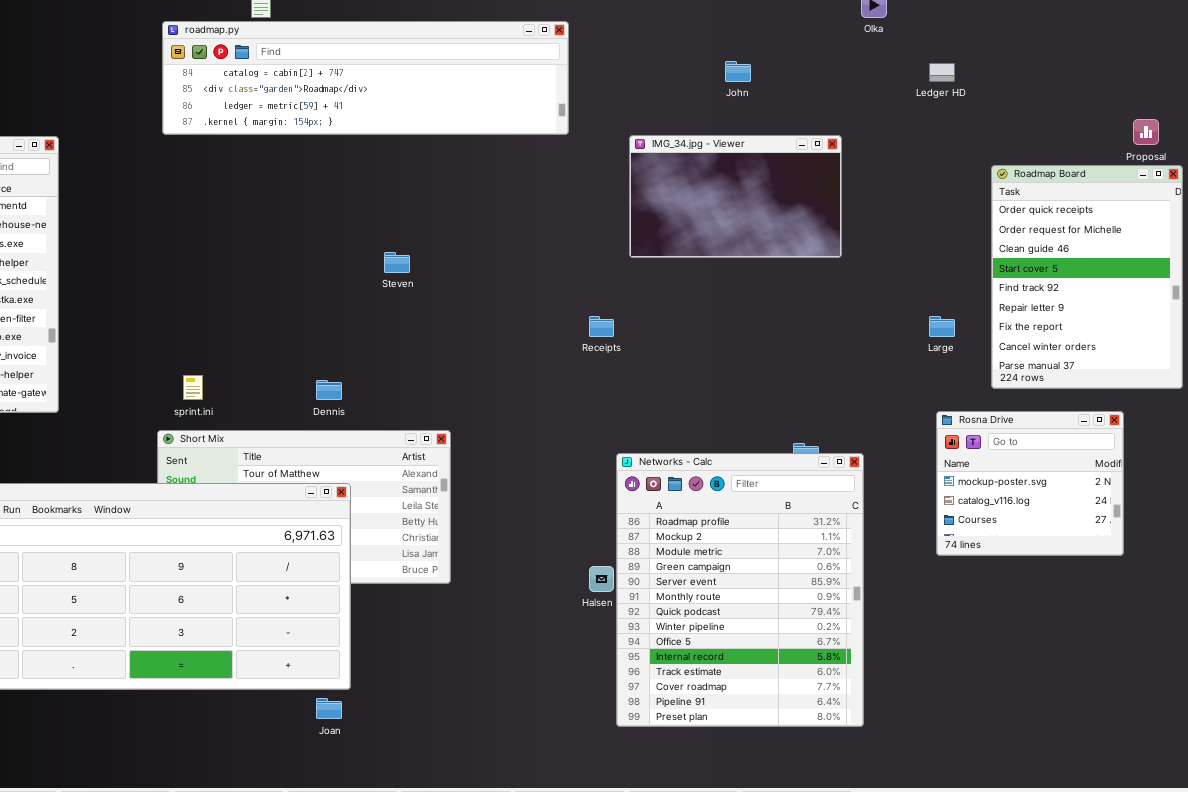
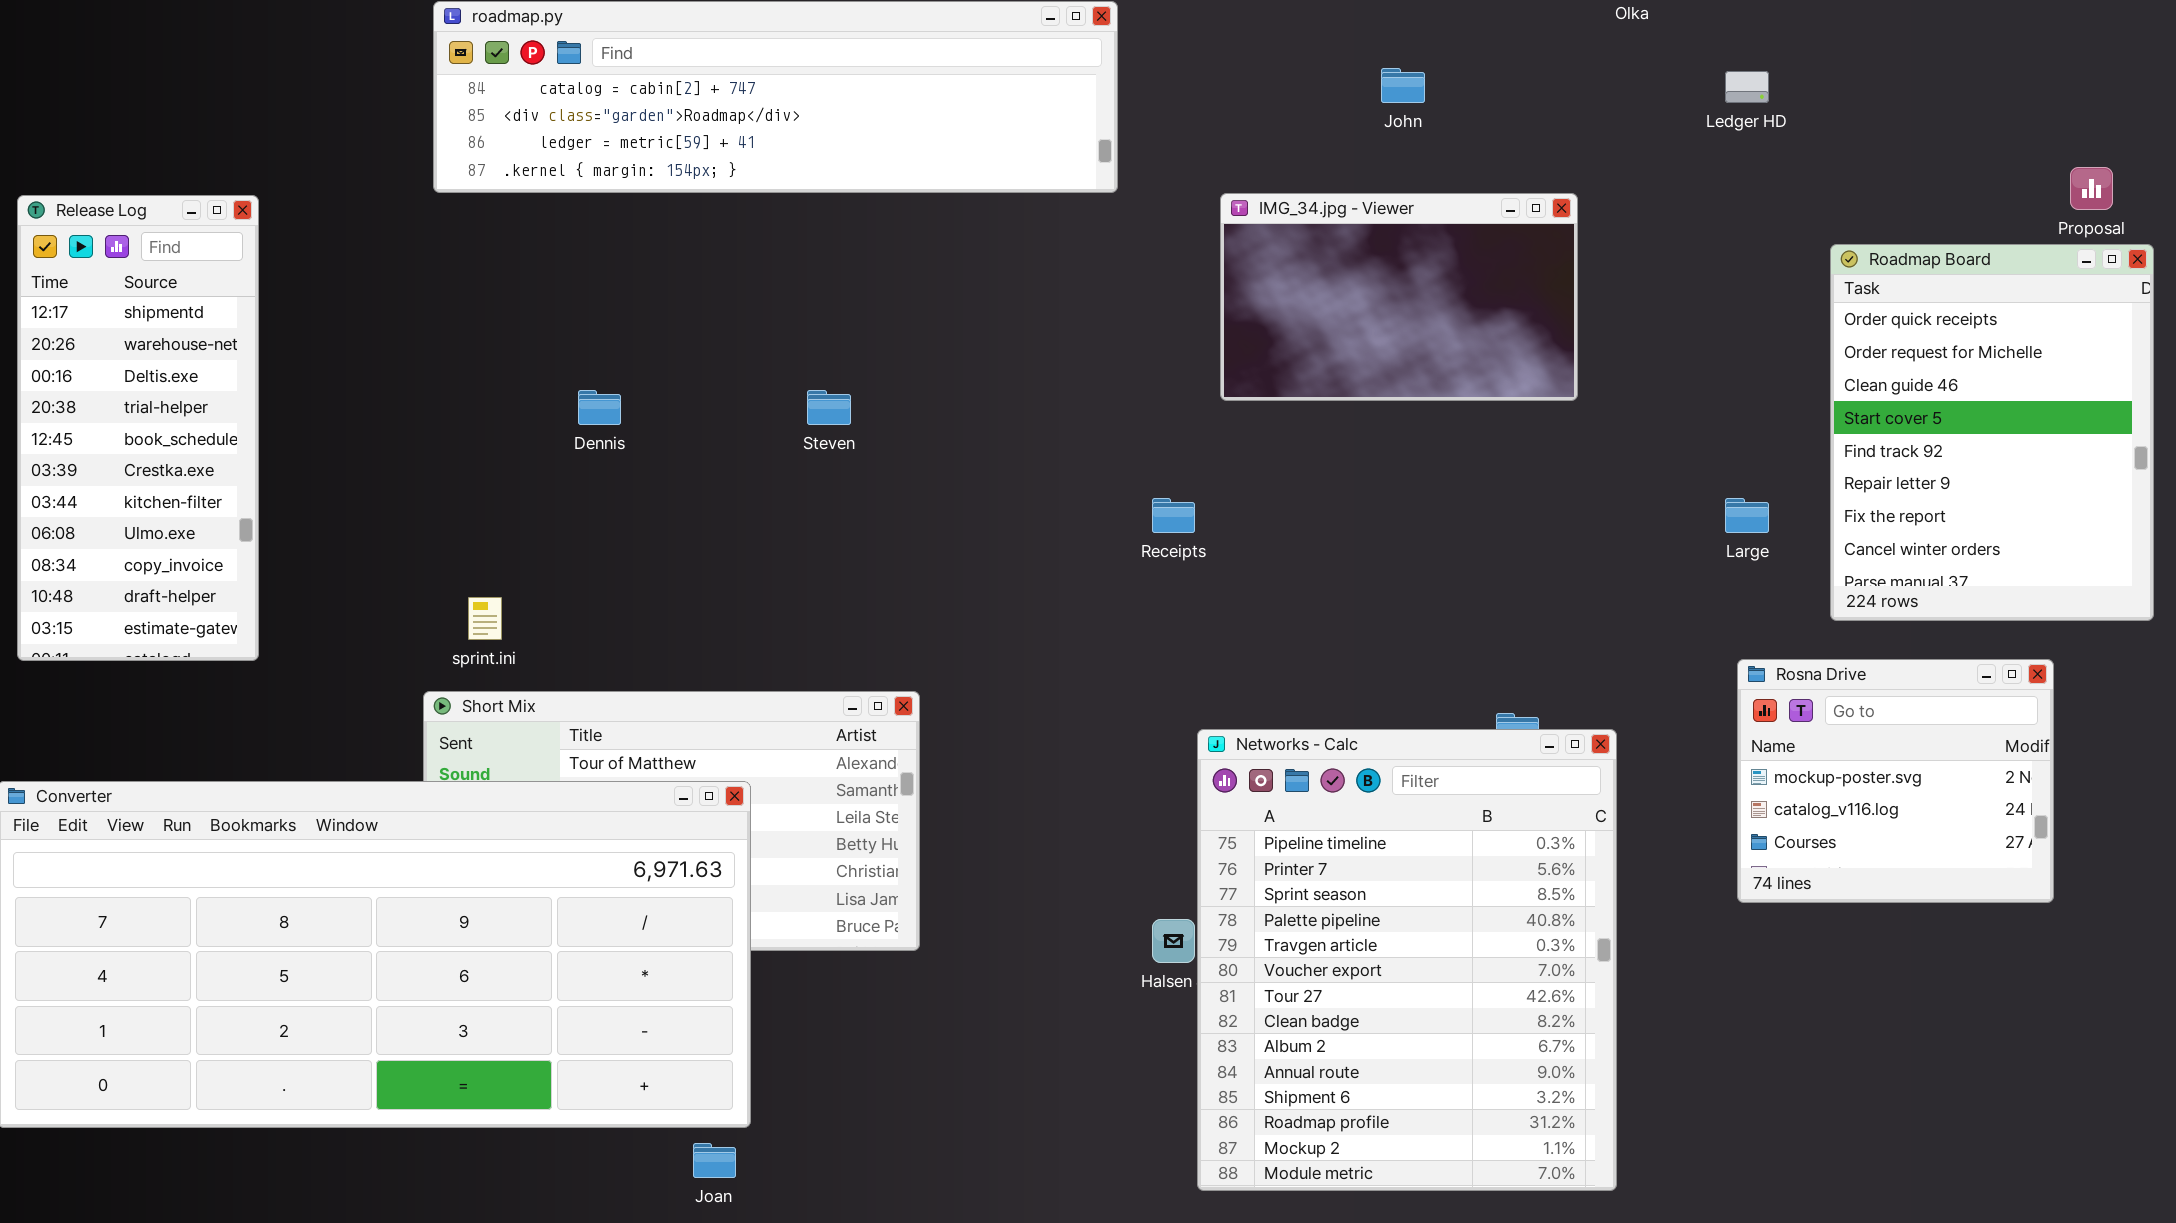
Dennis: [316,380,342,400] -> [578,390,621,425], moved
Networks - Calc: [616,453,864,727] -> [1197,729,1617,1191], scrolled up 11 rows

